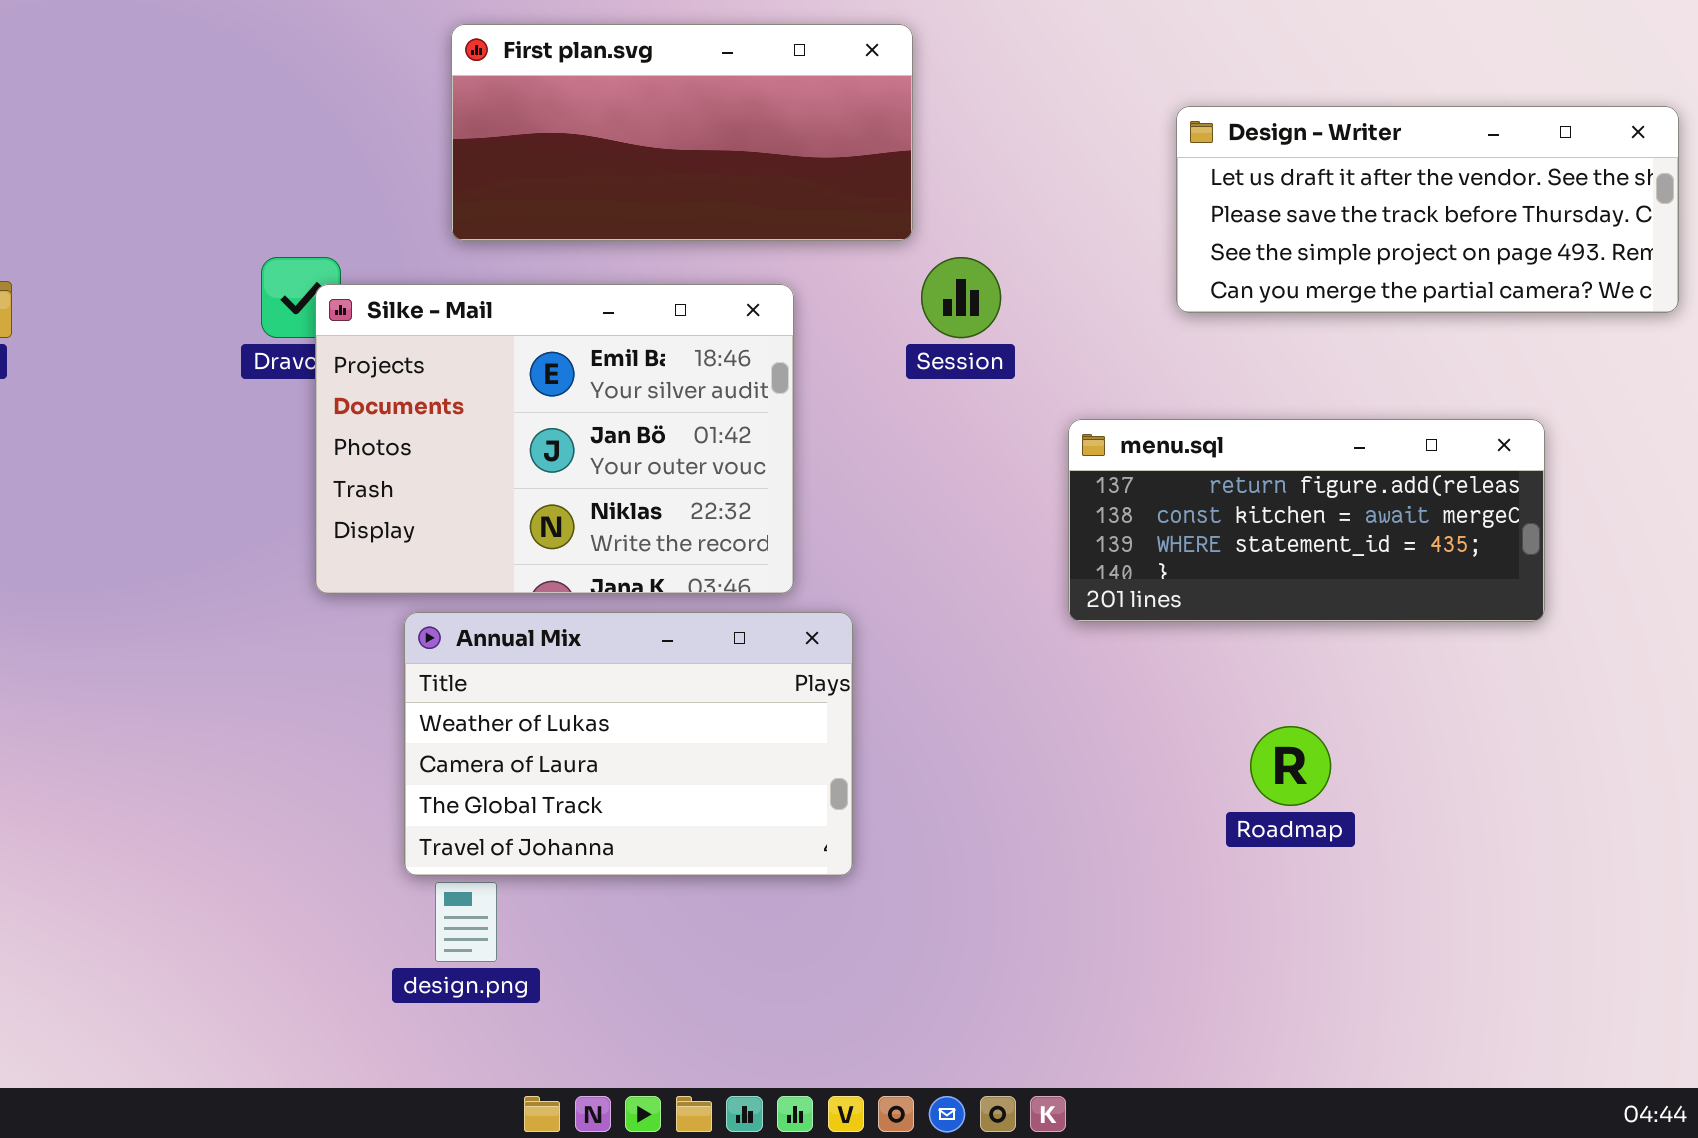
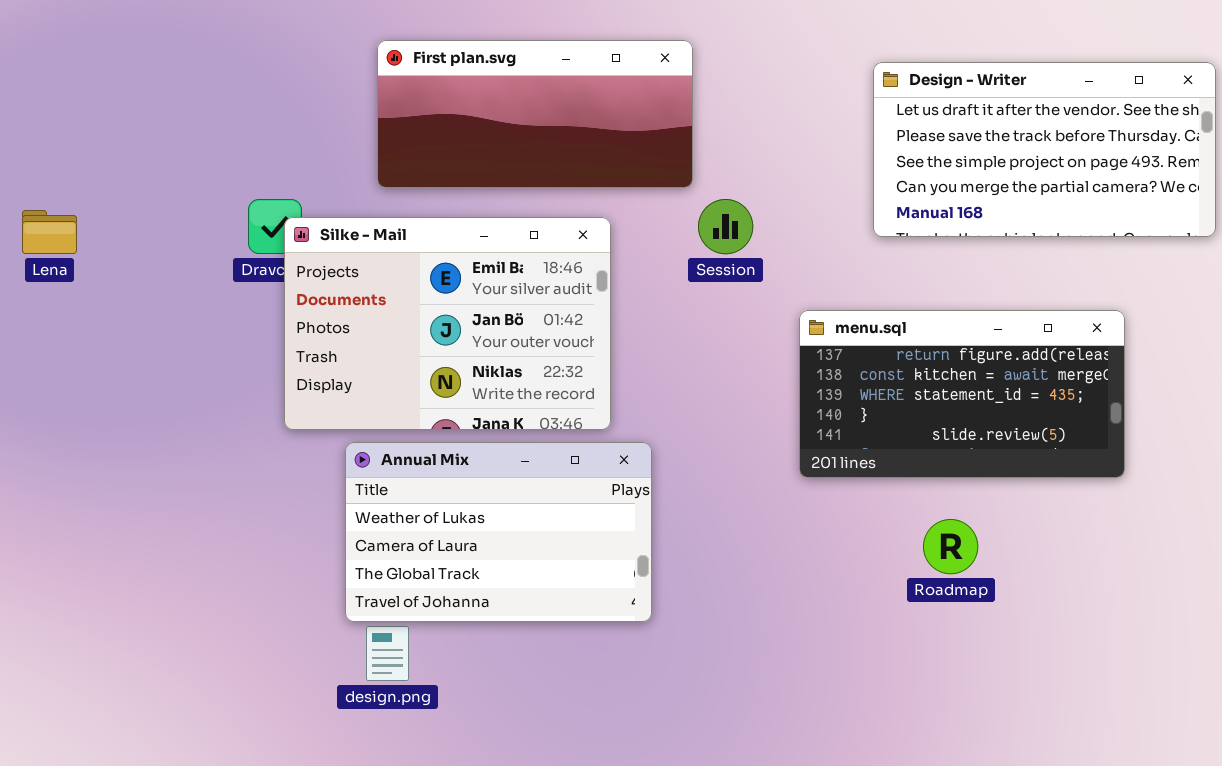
Design - Writer: [1176,106,1679,313] -> [873,62,1216,237], resized
menu.sql: [1068,419,1545,622] -> [799,310,1125,478], resized

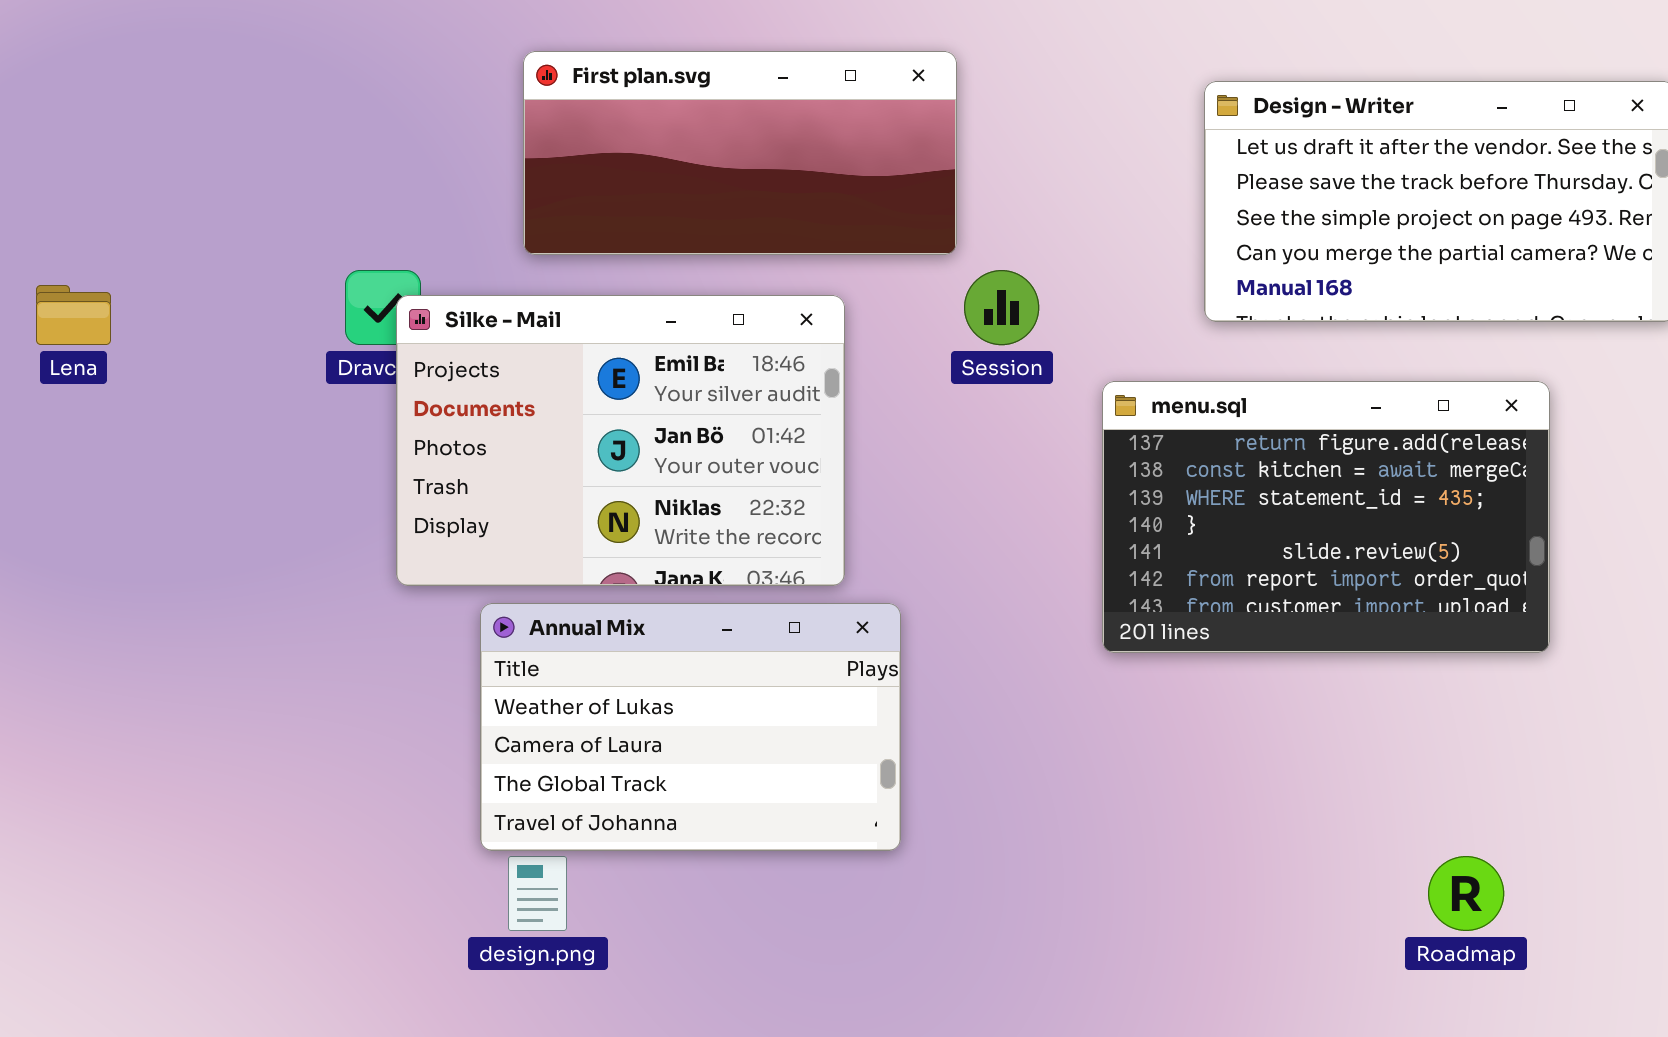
menu.sql: [799,310,1125,478] -> [1102,381,1550,653], resized
Roadmap: [923,519,978,574] -> [1428,856,1504,931], moved

